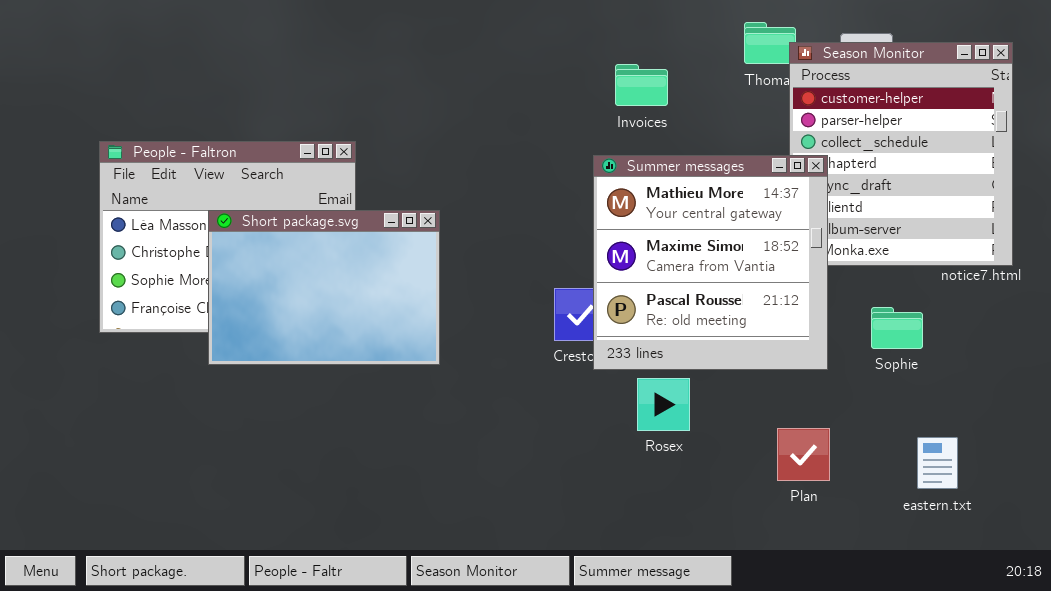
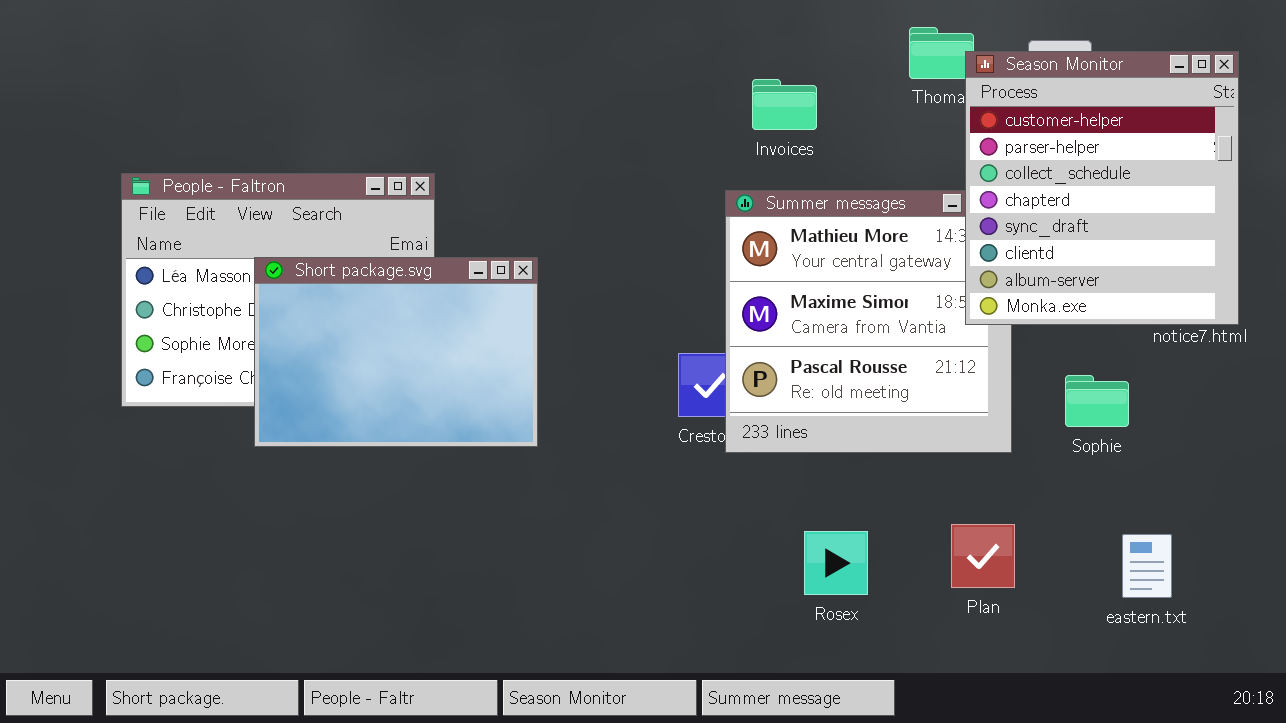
Season Monitor: [789,42,1013,266] -> [965,51,1239,325], raised
Rosex: [637,378,690,431] -> [804,531,868,595], moved

